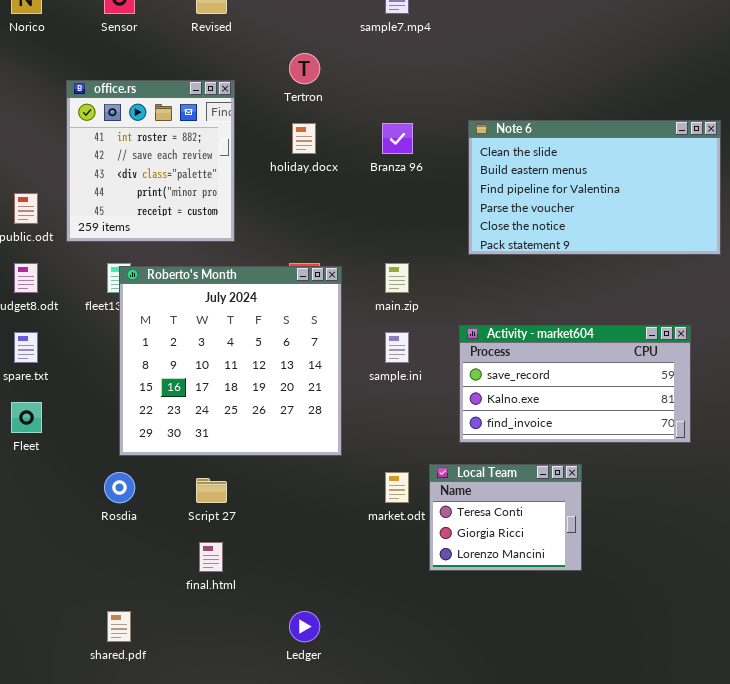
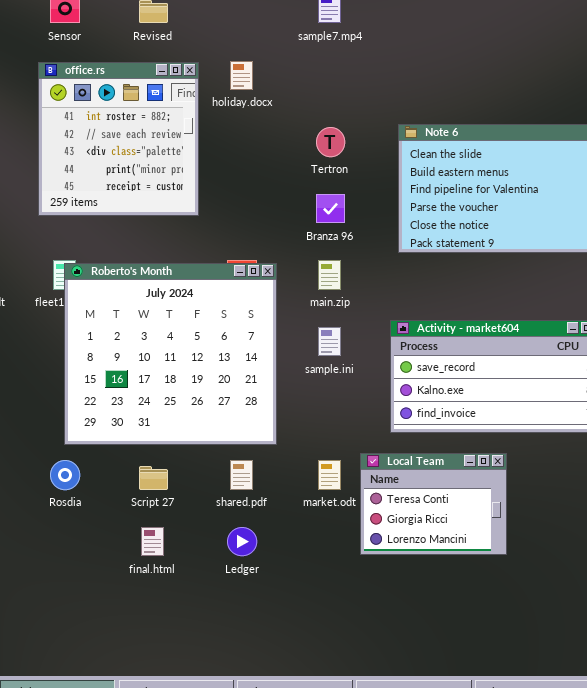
Tertron: [289,53,320,84] -> [316,127,345,157], moved
office.rs: [66,80,235,242] -> [38,62,199,216], moved
holiday.docx: [292,123,316,154] -> [230,61,253,90], moved
Branza 96: [382,123,413,154] -> [316,194,345,223], moved
shared.pdf: [107,611,131,642] -> [230,460,253,490], moved
Ledger: [289,611,320,642] -> [227,527,257,556], moved

